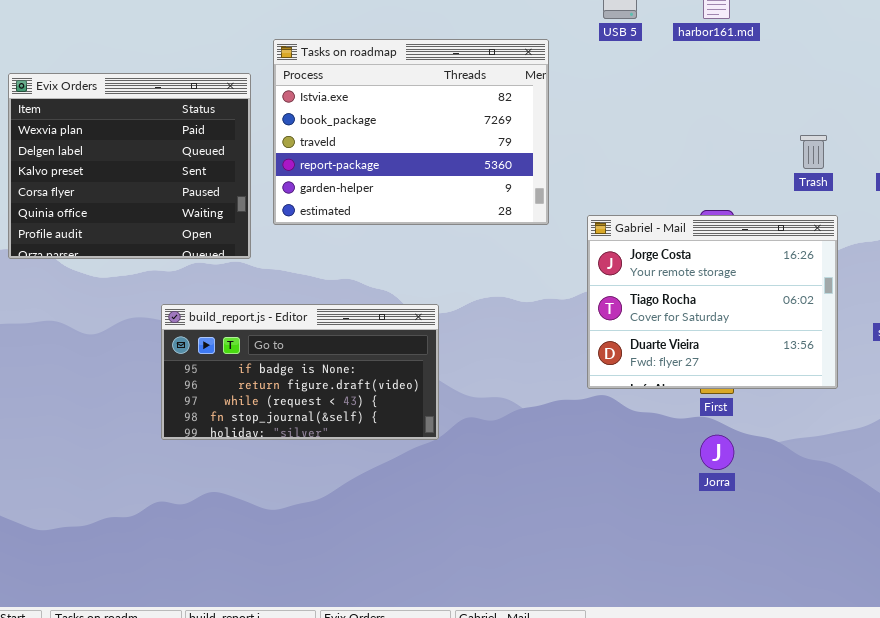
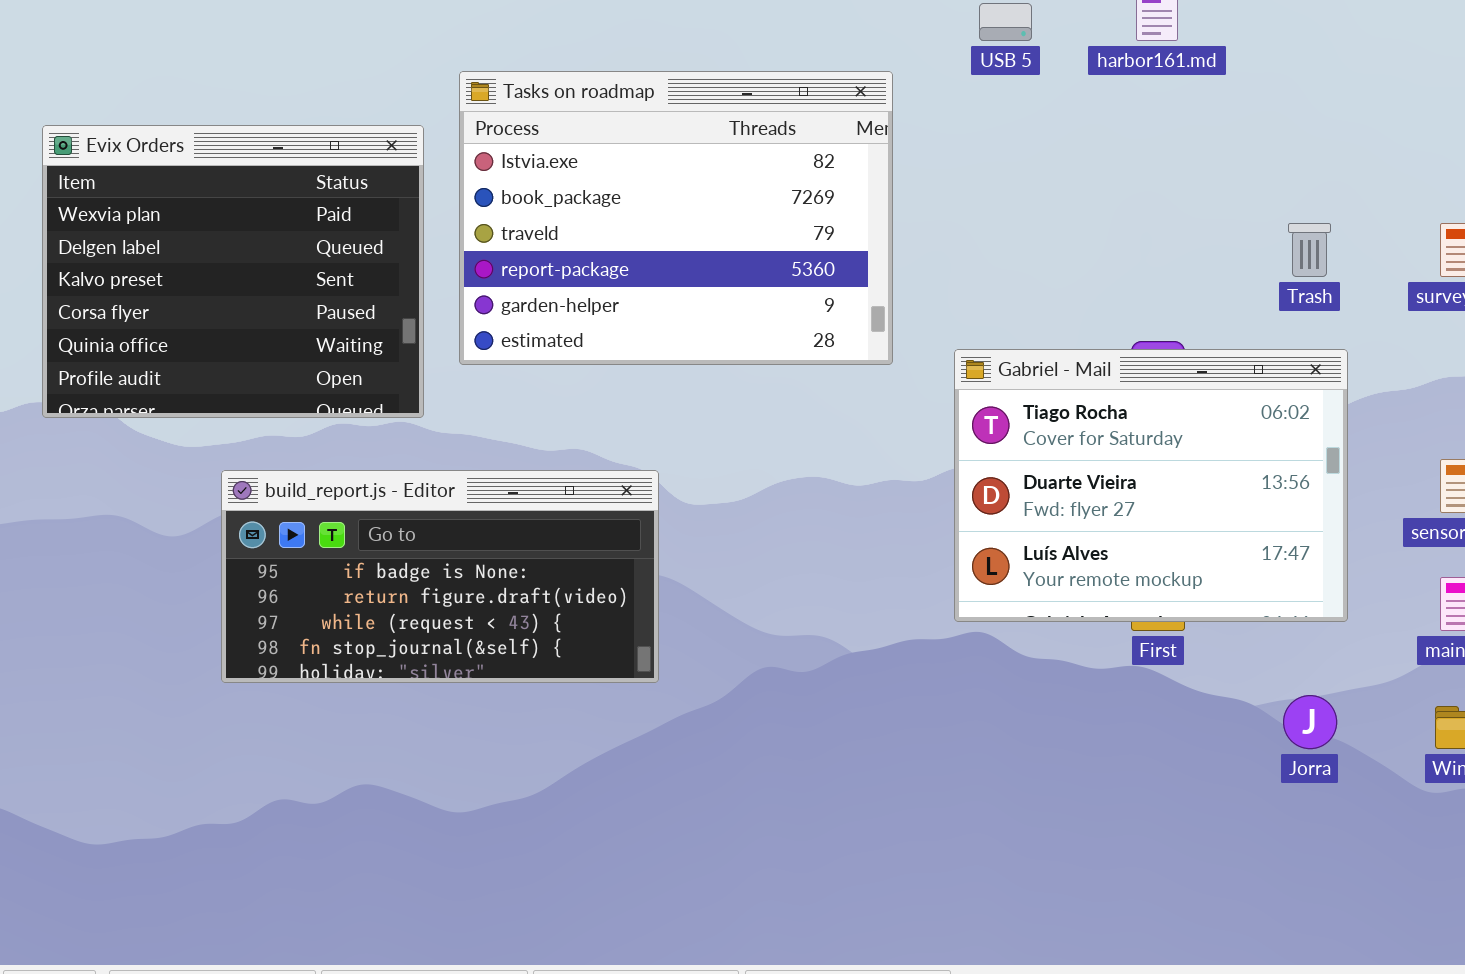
Gabriel - Mail: [587,215,838,389] -> [954,349,1348,622], scrolled down 1 row
build_report.js - Editor: [161,304,439,440] -> [221,470,659,683], moved
Jorra: [700,435,734,470] -> [1283,695,1337,749], moved

